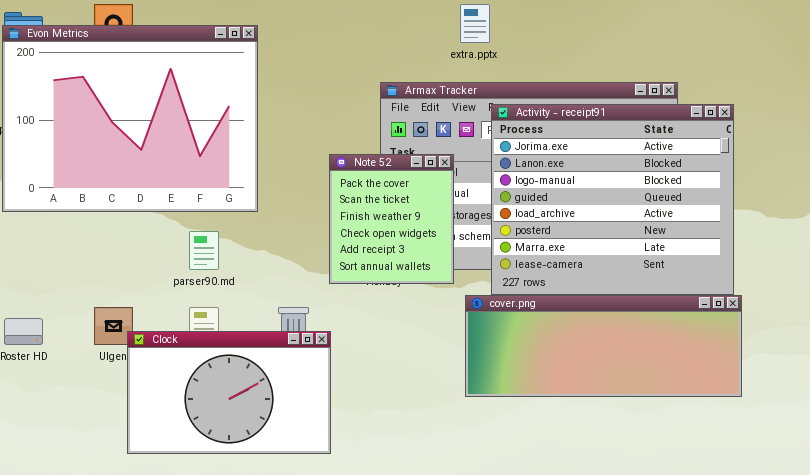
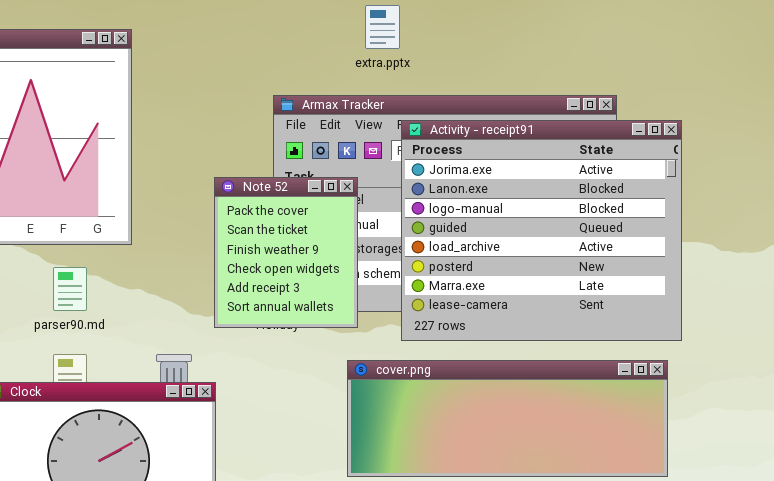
cover.png: [465,295,742,397] -> [347,360,668,477], moved

